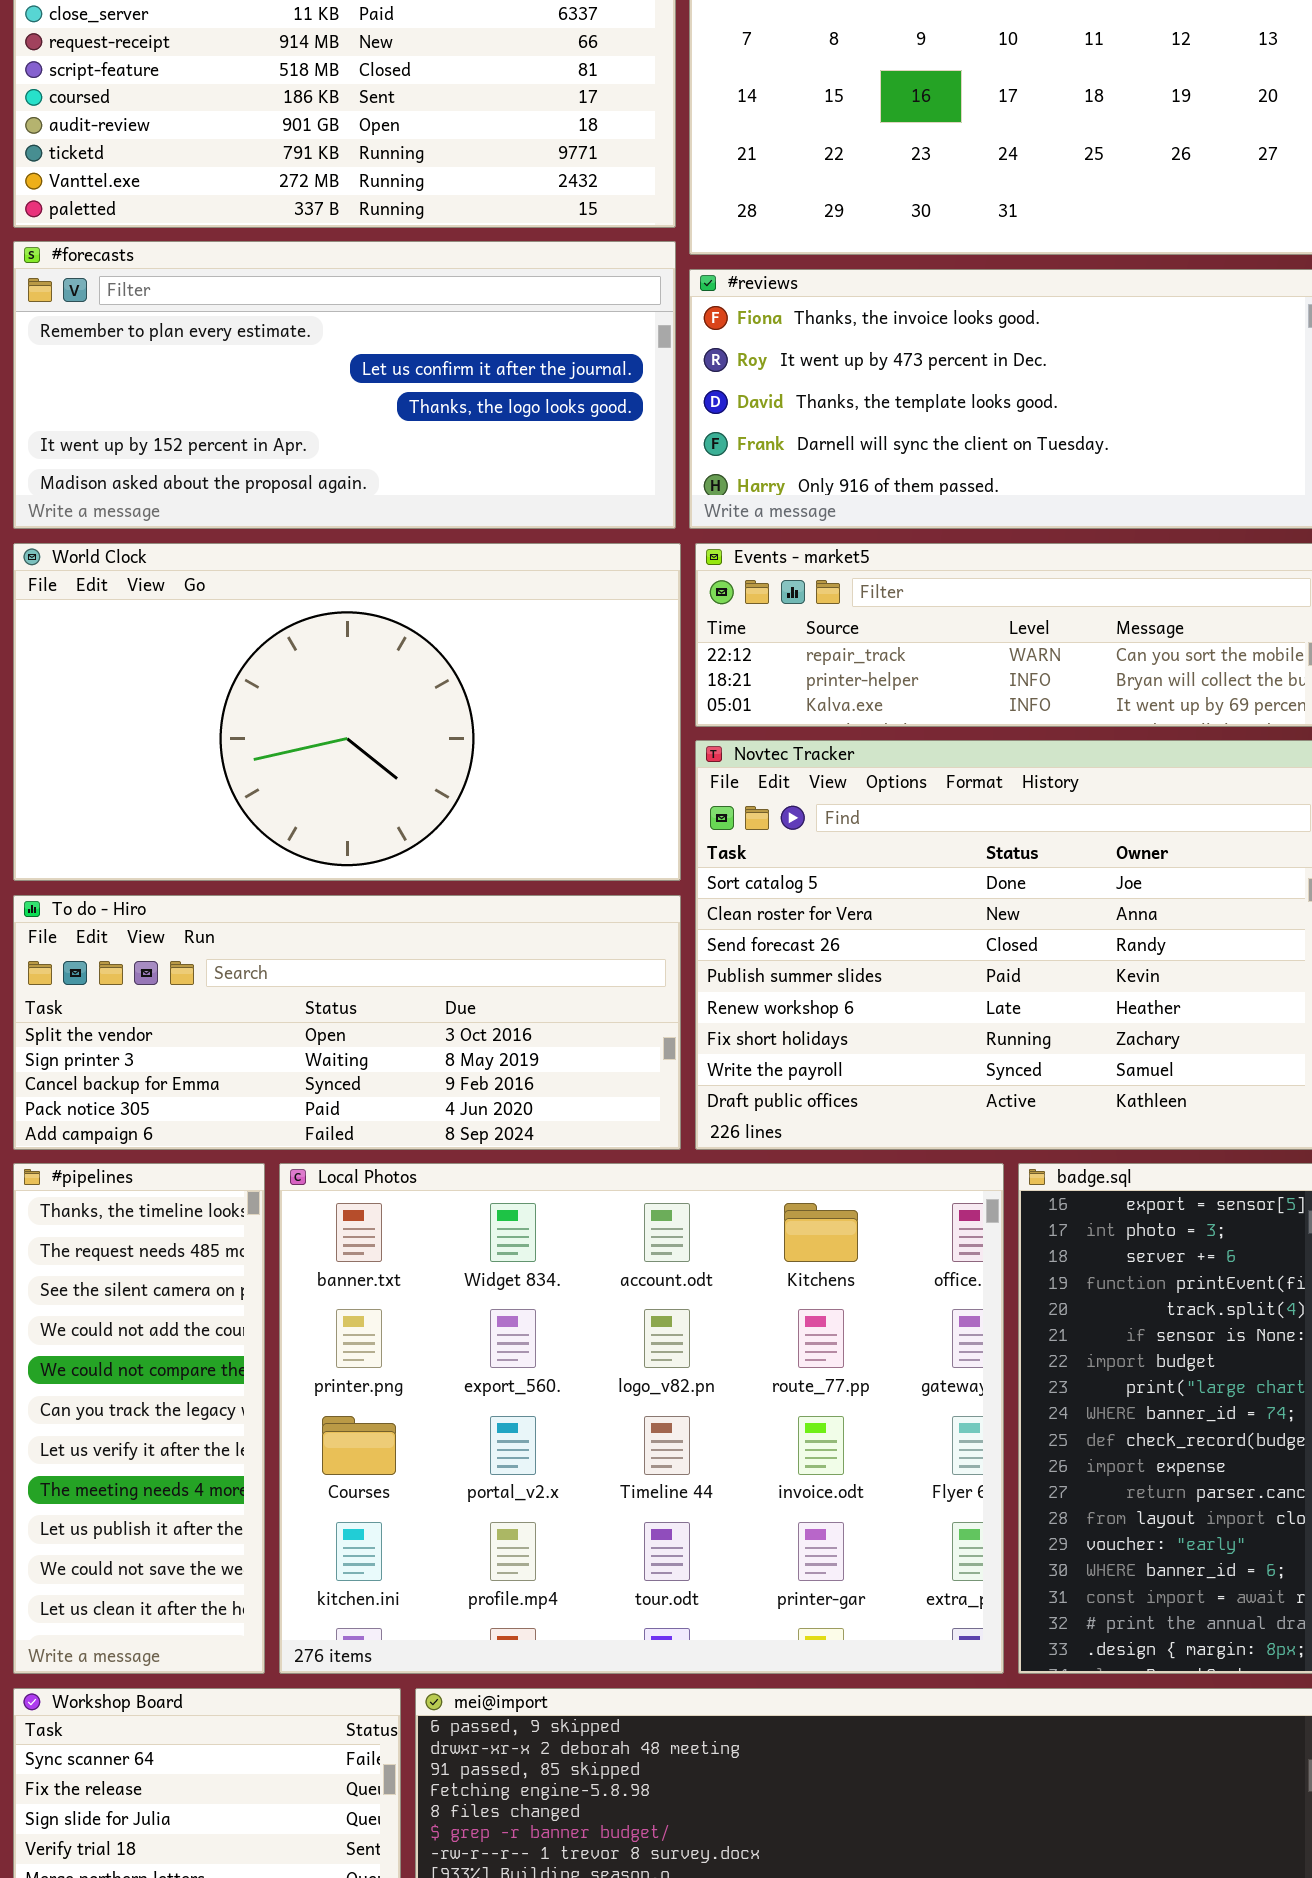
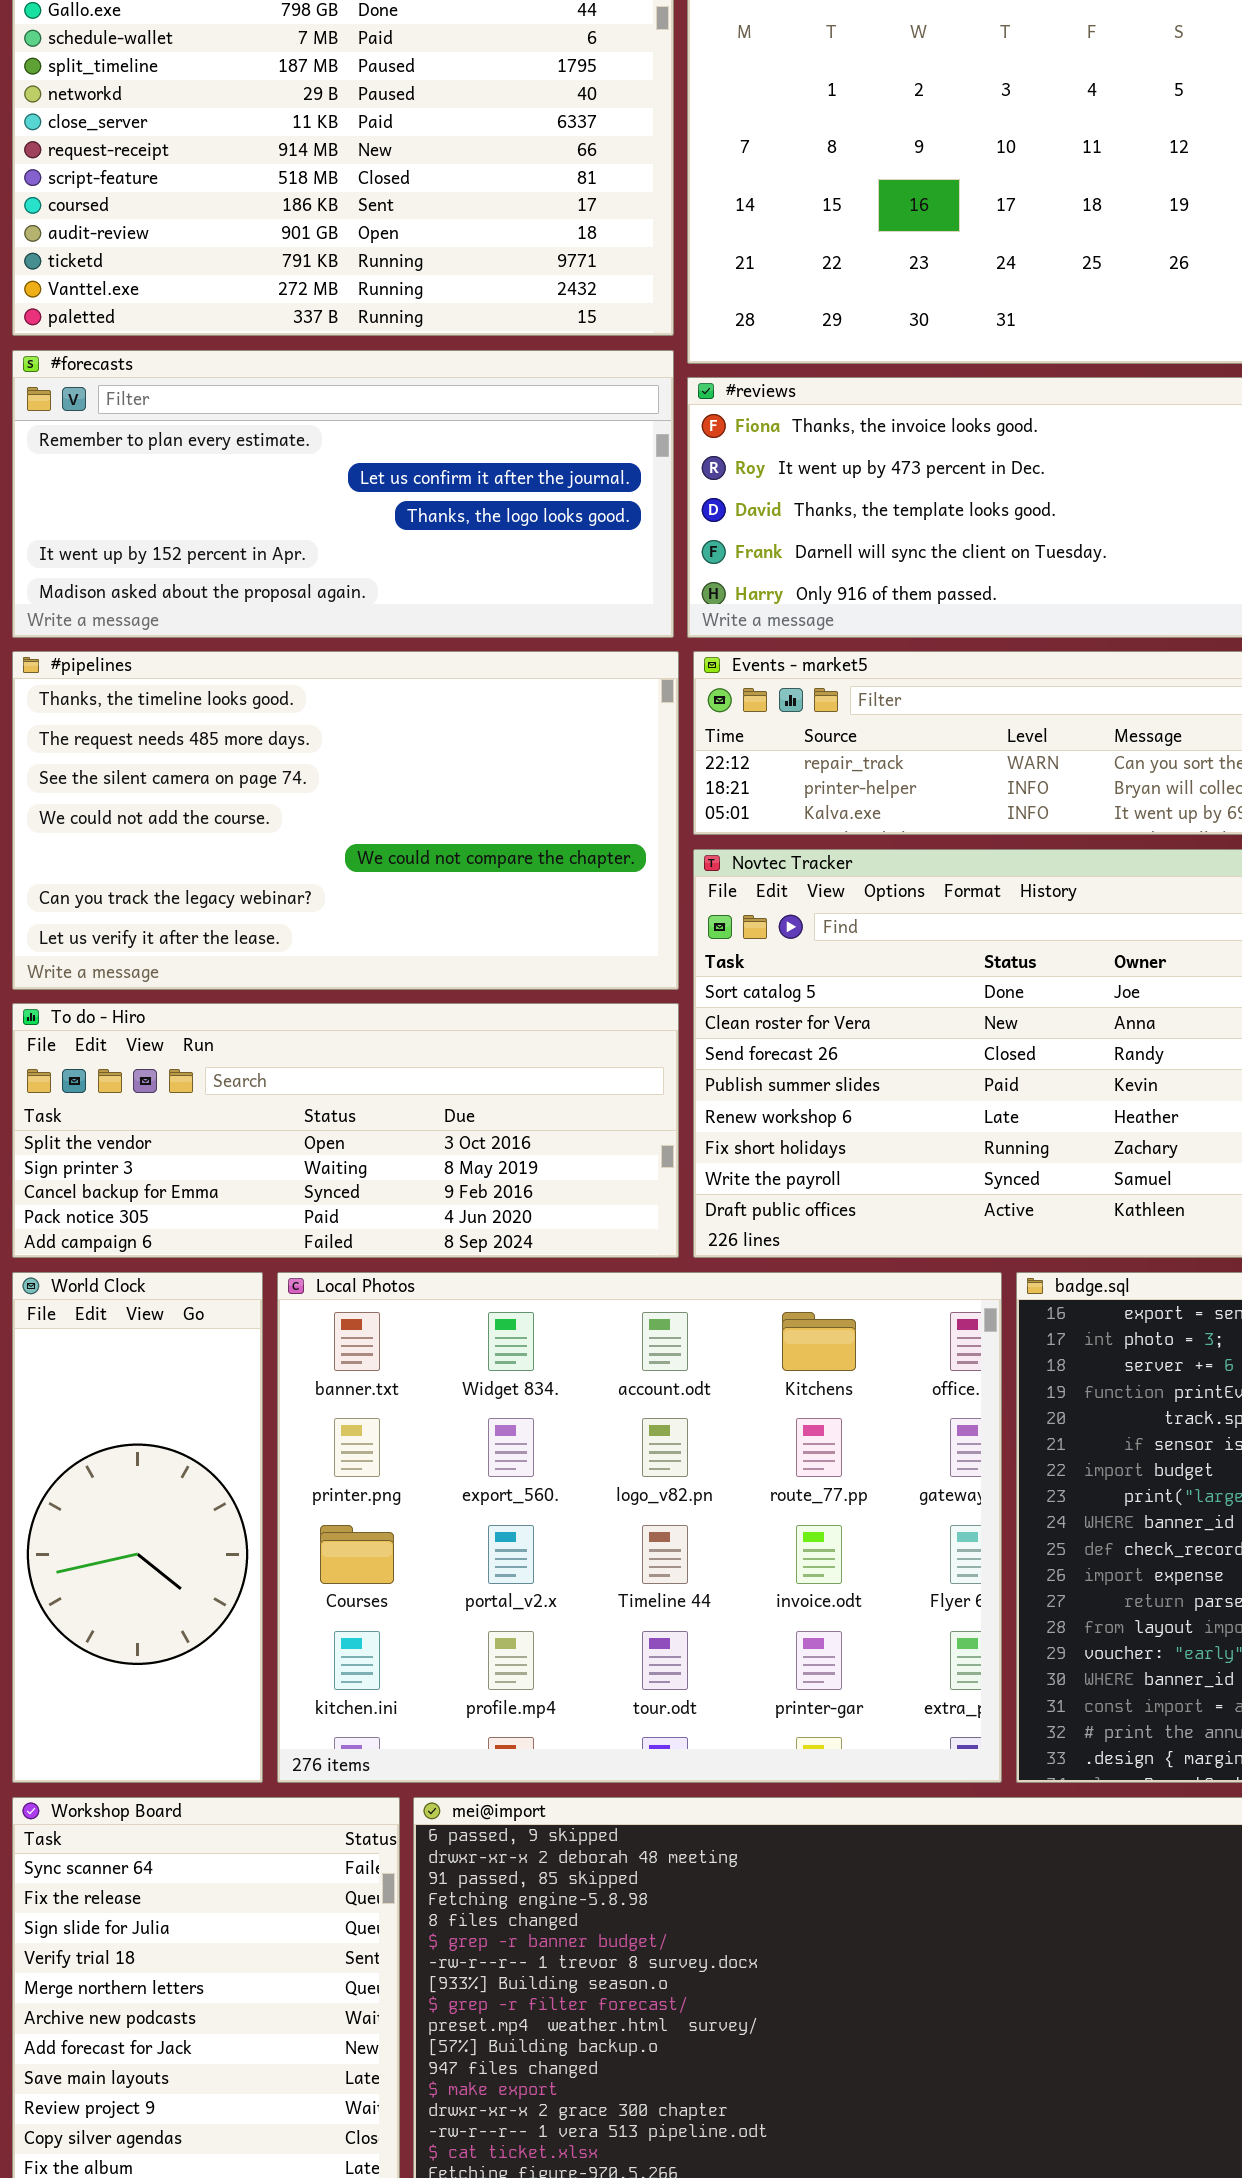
World Clock: [13,543,681,881] -> [12,1272,263,1783], moved, resized
#pipelines: [13,1163,265,1674] -> [12,651,679,990], moved, resized

